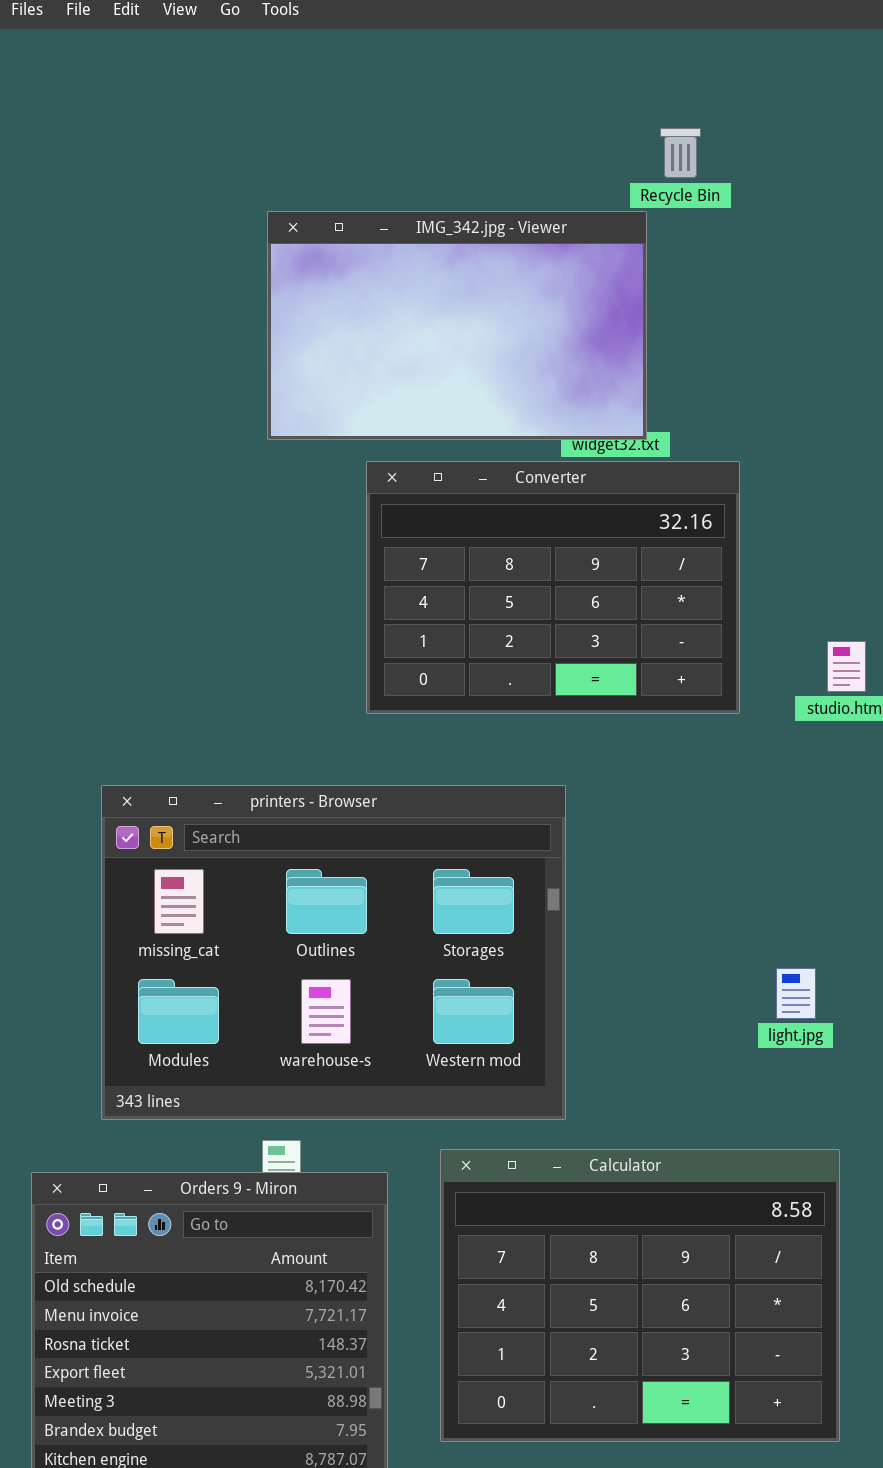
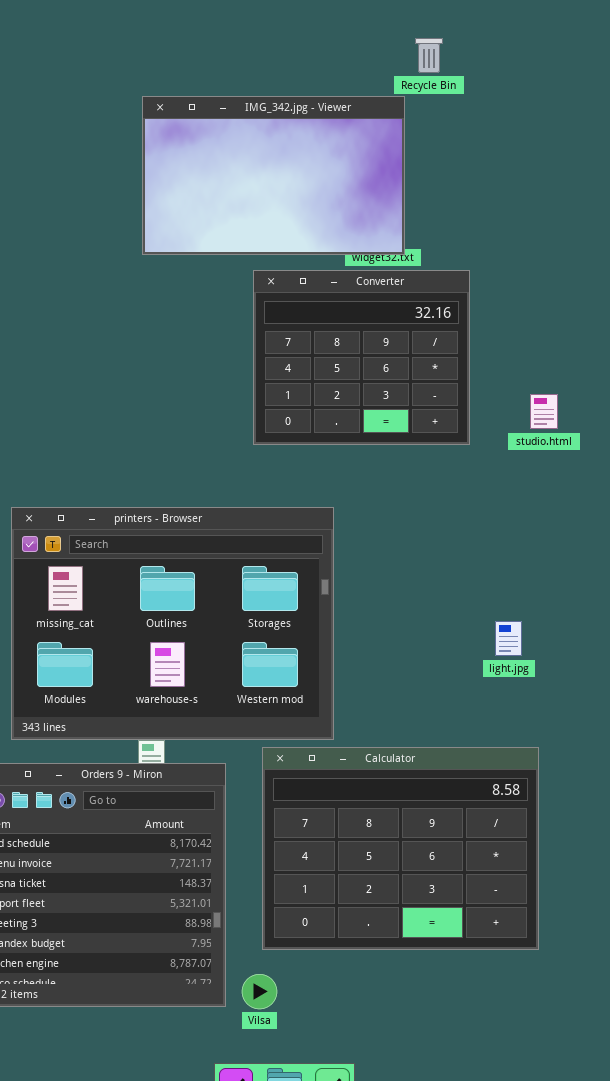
Converter: [366,461,740,714] -> [253,270,470,445], resized
printers - Browser: [101,785,566,1120] -> [11,507,334,740], moved

